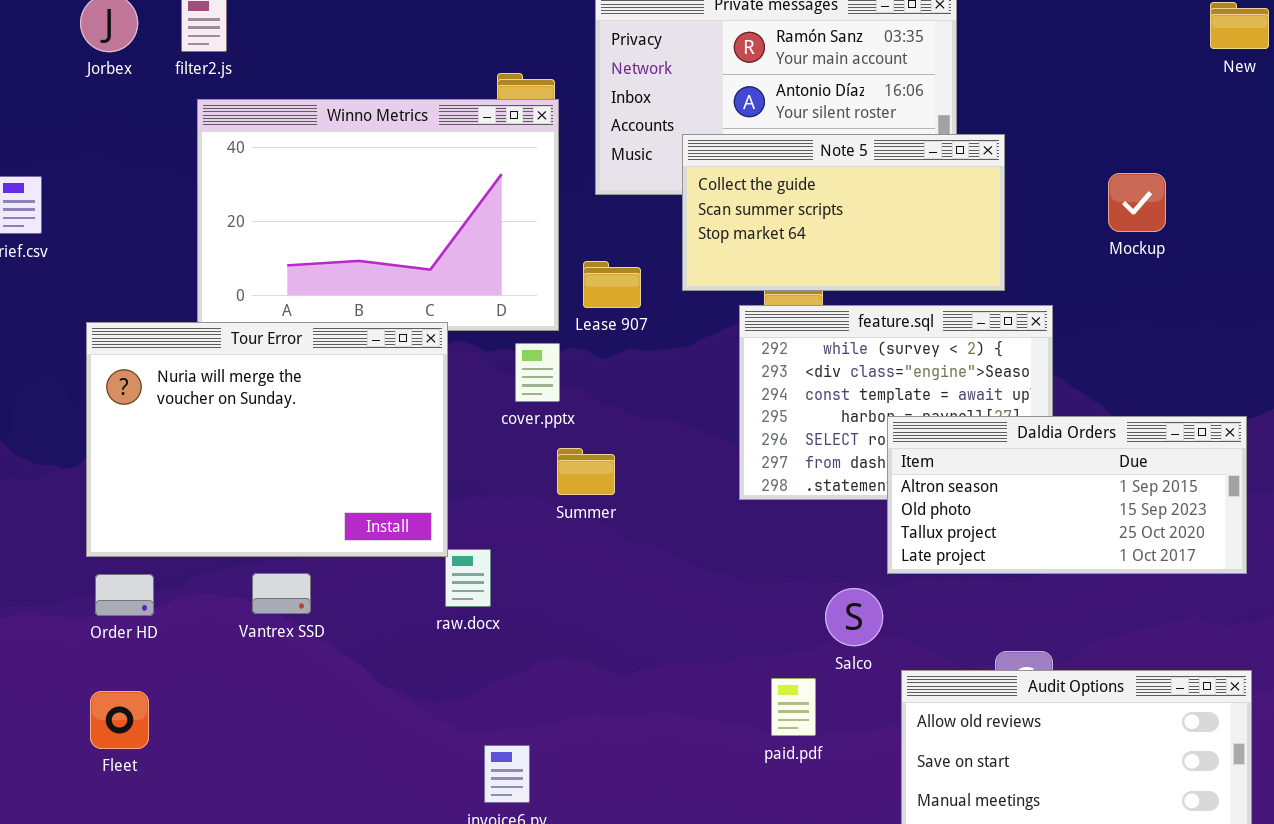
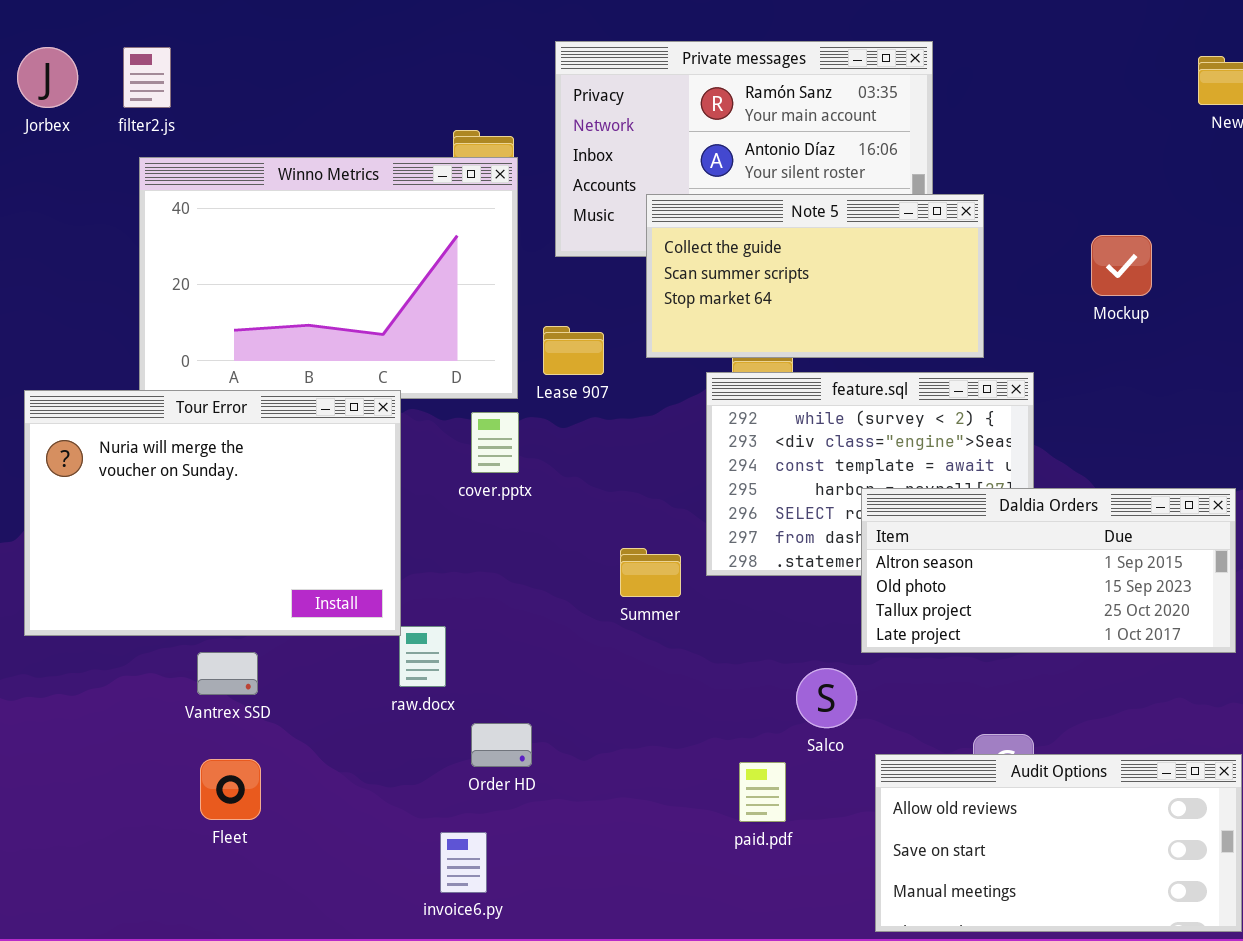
Summer: [557,448,615,495] -> [620,548,681,597], moved
Order HD: [95,574,154,616] -> [471,723,532,767], moved
Fleet: [90,691,149,749] -> [200,759,261,820], moved

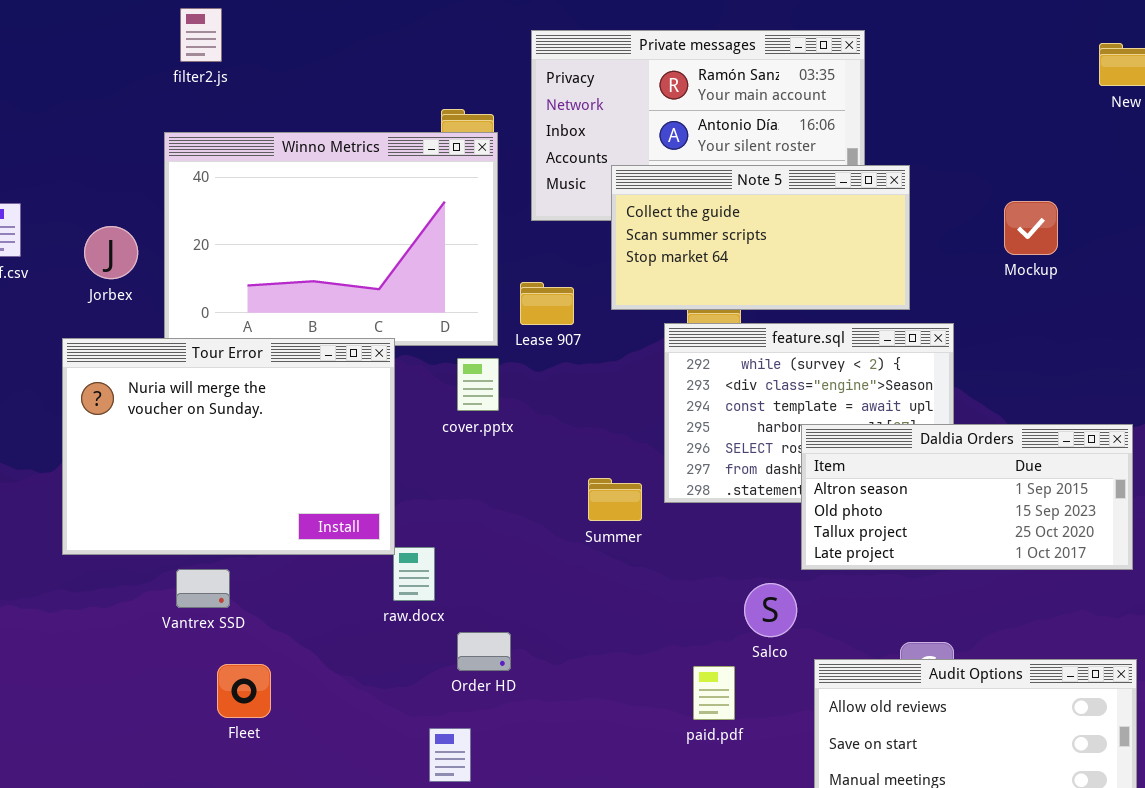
Jorbex: [17,47,78,108] -> [84,226,138,279], moved
filter2.js: [123,47,171,108] -> [180,8,222,62], moved
Vantrex SSD: [197,652,258,695] -> [176,569,230,608], moved

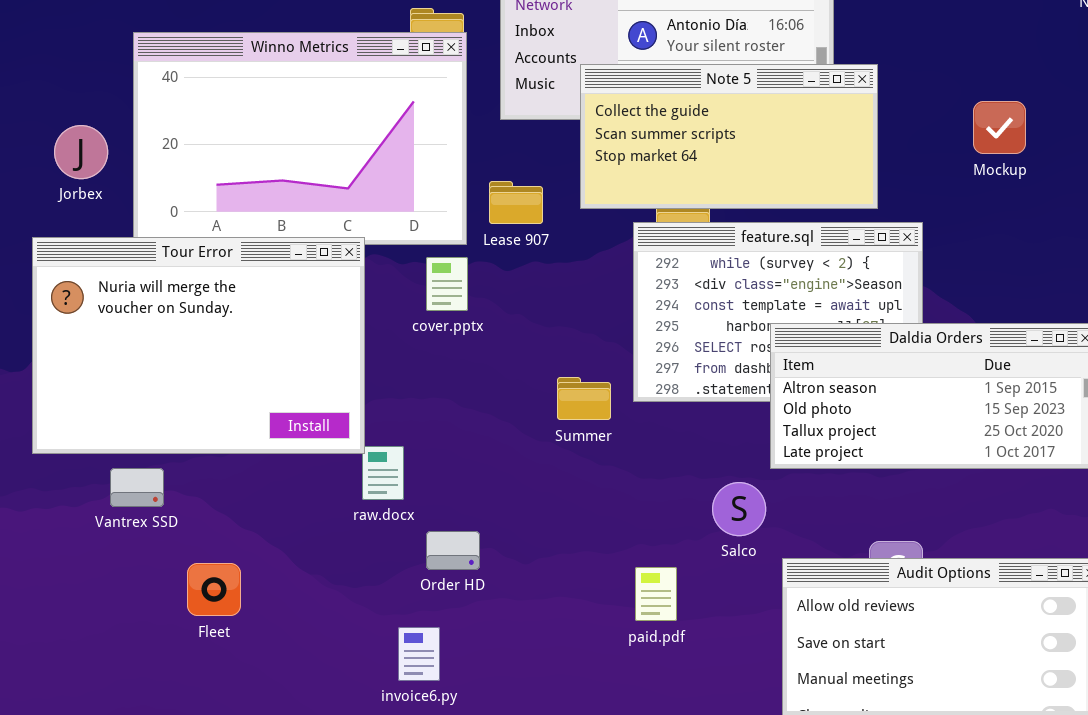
Vantrex SSD: [176,569,230,608] -> [110,468,164,507], moved
paid.pdf: [693,666,735,720] -> [635,567,677,621], moved

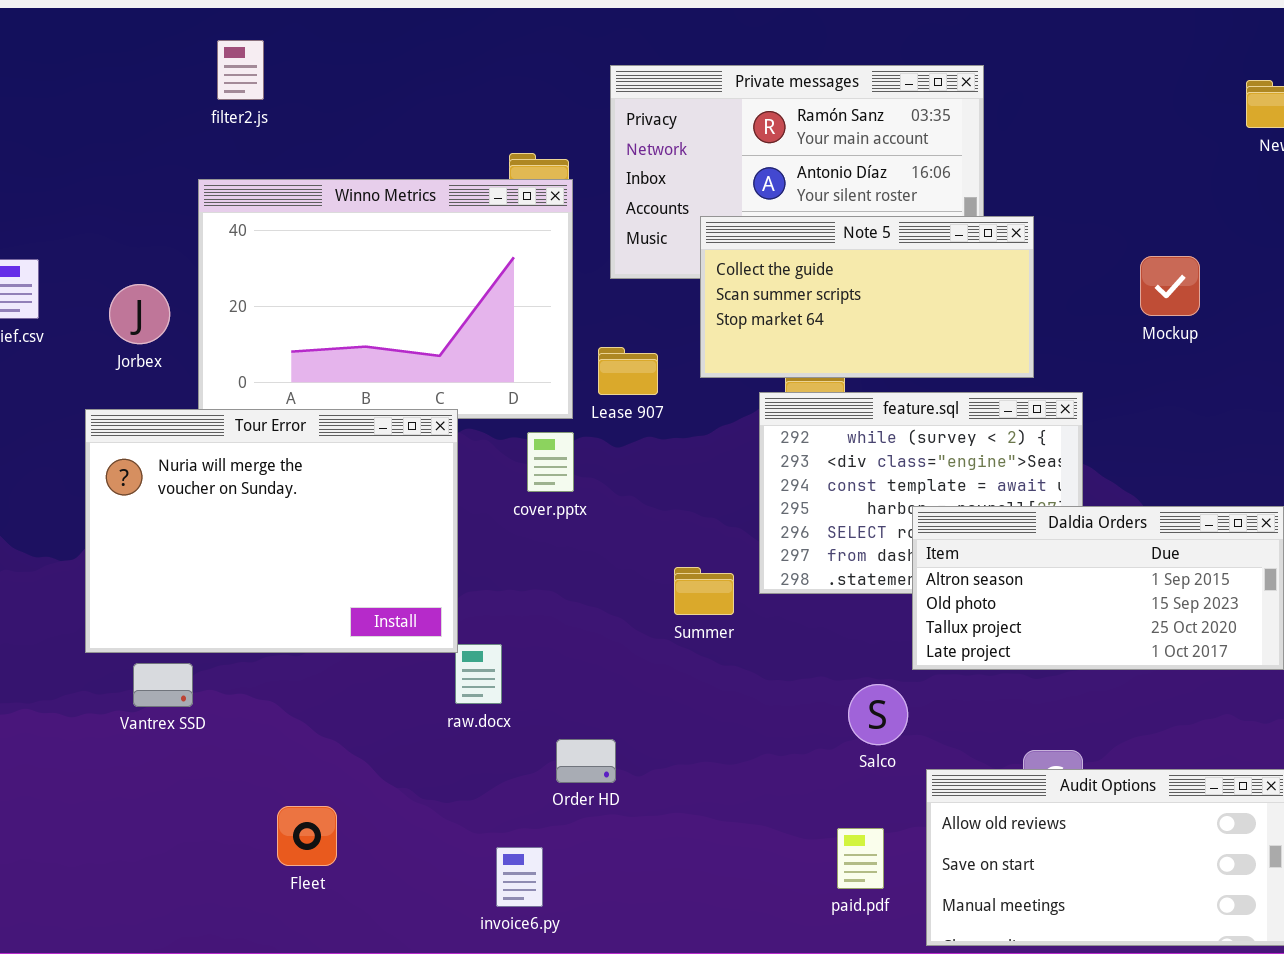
Vantrex SSD: [110,468,164,507] -> [133,663,193,707], moved
Order HD: [426,531,480,570] -> [556,739,616,783], moved
Fleet: [187,563,241,616] -> [277,806,337,866], moved
paid.pdf: [635,567,677,621] -> [837,828,884,889], moved

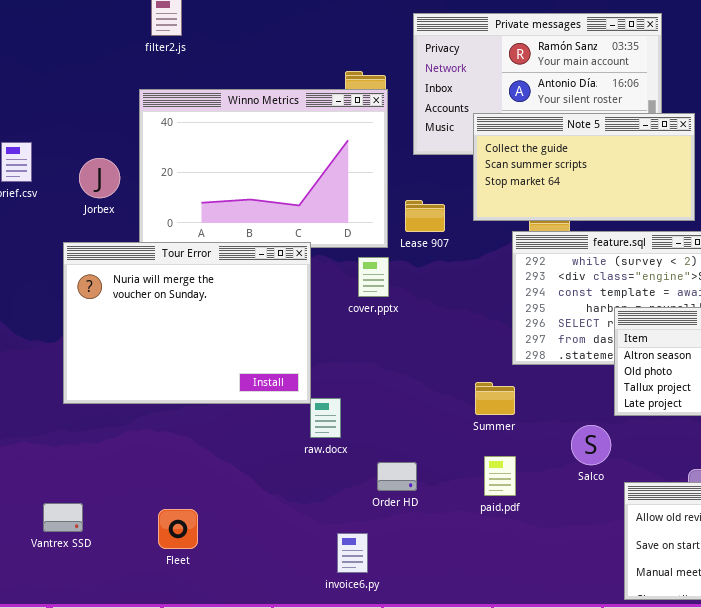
Summer: [674,567,734,615] -> [475,382,515,415], moved
Vantrex SSD: [133,663,193,707] -> [43,503,83,532], moved
Fleet: [277,806,337,866] -> [158,509,198,549], moved
paid.pdf: [837,828,884,889] -> [484,456,516,496], moved

